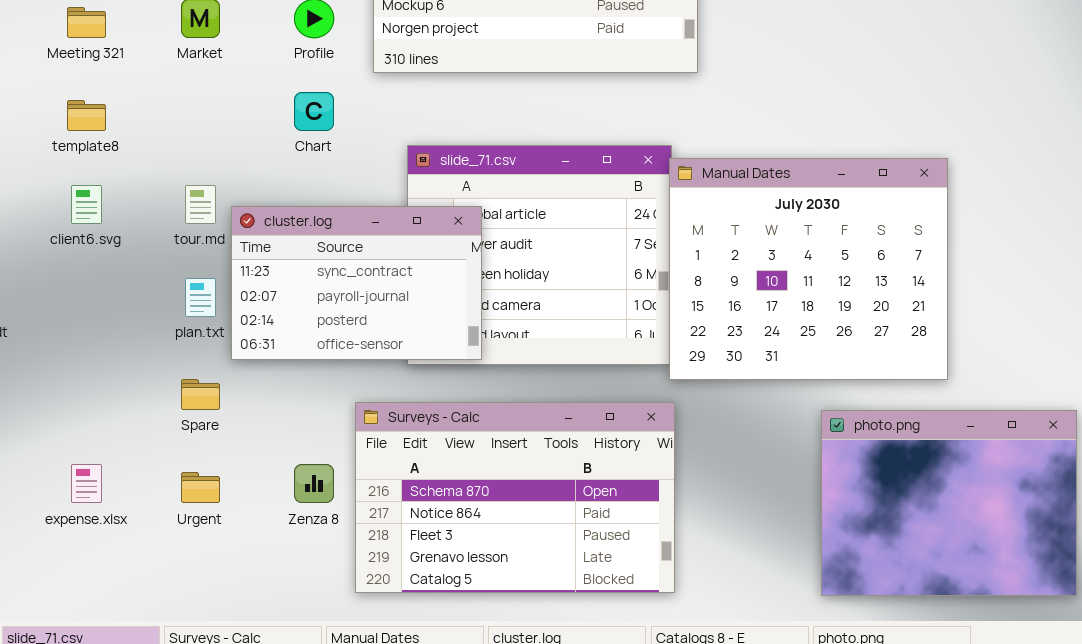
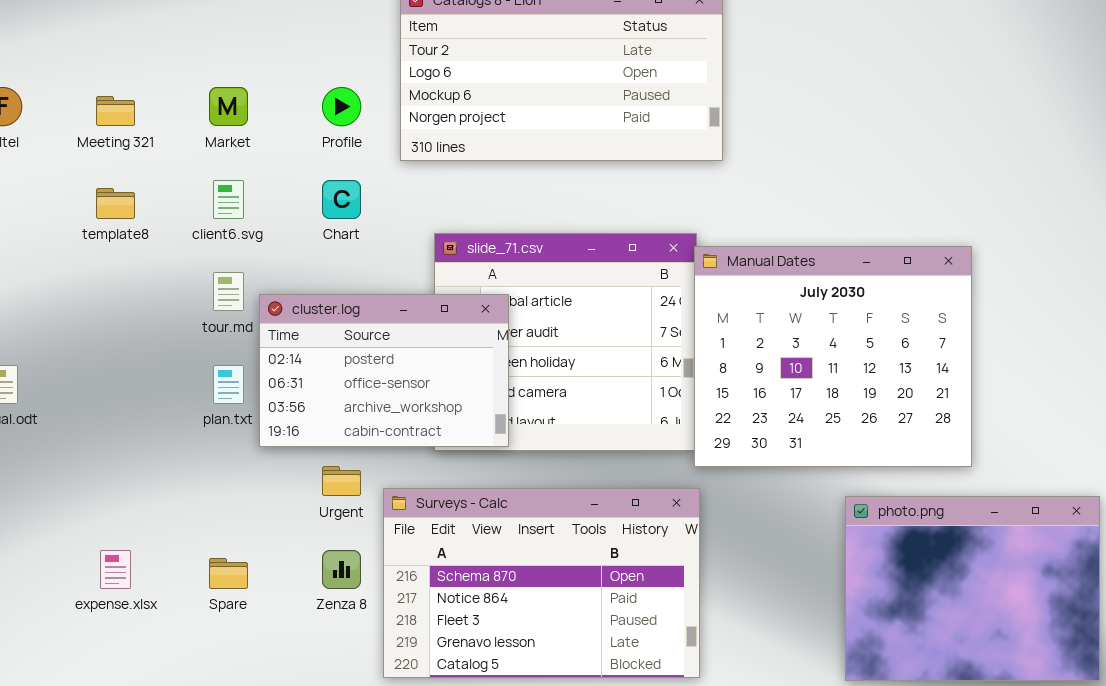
client6.svg: [71,185,102,224] -> [213,180,244,219], moved
cluster.log: [231,206,482,360] -> [259,294,509,447], scrolled down 2 rows
Spare: [181,379,220,410] -> [209,558,248,589], moved
Urgent: [181,472,220,503] -> [322,466,361,496], moved

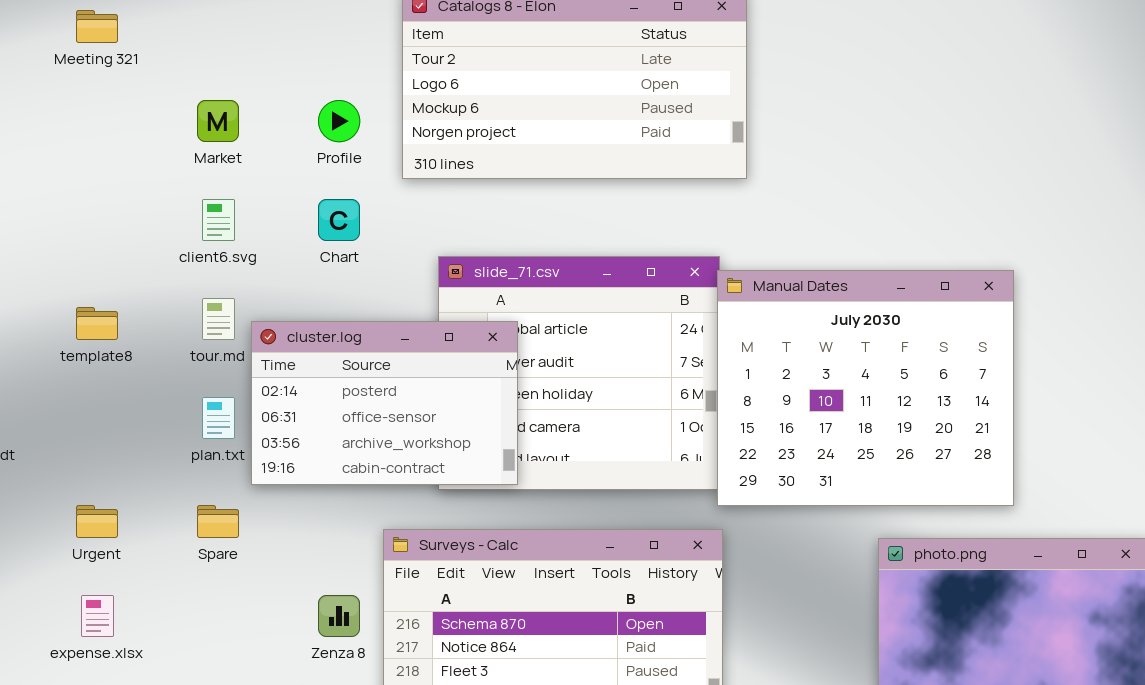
Meeting 321: [96,96,135,126] -> [76,10,118,43], moved
template8: [96,188,135,219] -> [76,307,118,340], moved
Urgent: [322,466,361,496] -> [76,505,118,538], moved
Spare: [209,558,248,589] -> [197,505,239,538], moved

